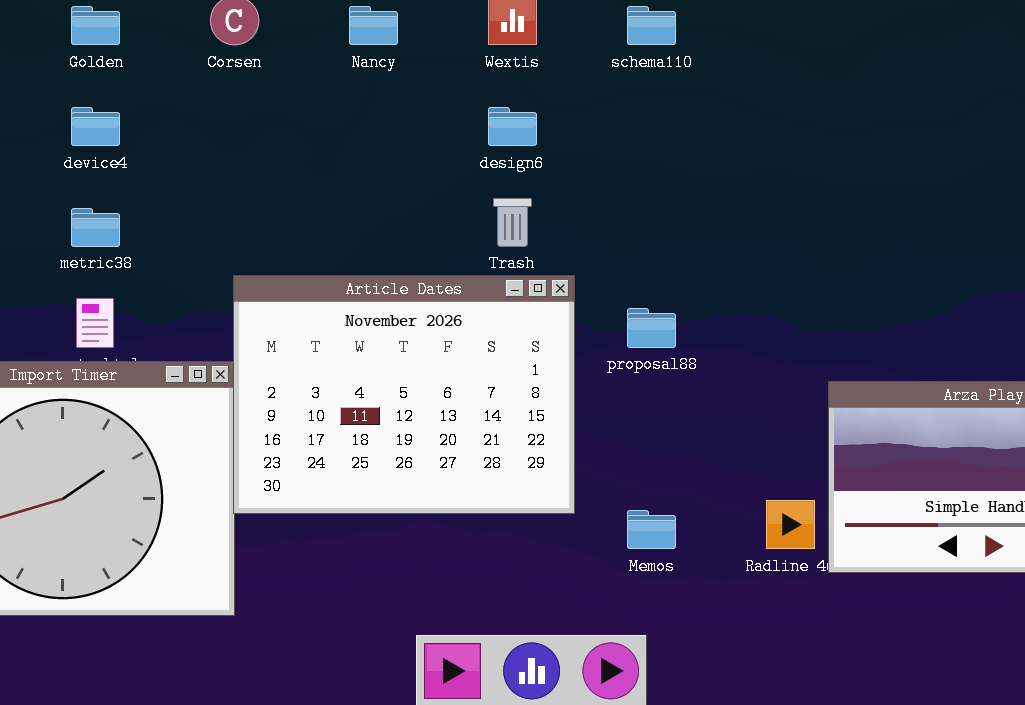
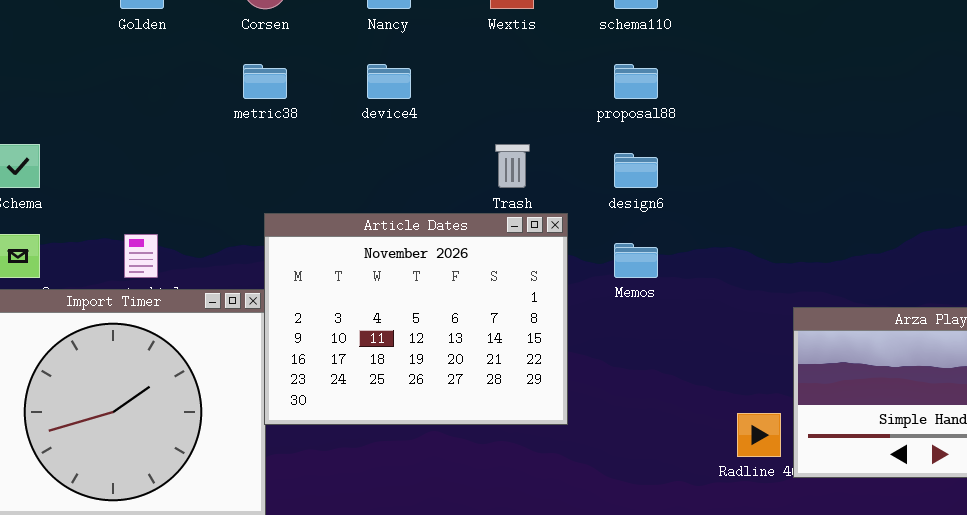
device4: [71,107,120,146] -> [367,64,411,99], moved
design6: [488,107,537,146] -> [614,153,658,188], moved
metric38: [71,208,120,247] -> [243,64,287,99], moved
proposal88: [627,308,676,348] -> [614,64,658,99], moved
Memos: [627,510,676,549] -> [614,243,658,278], moved

